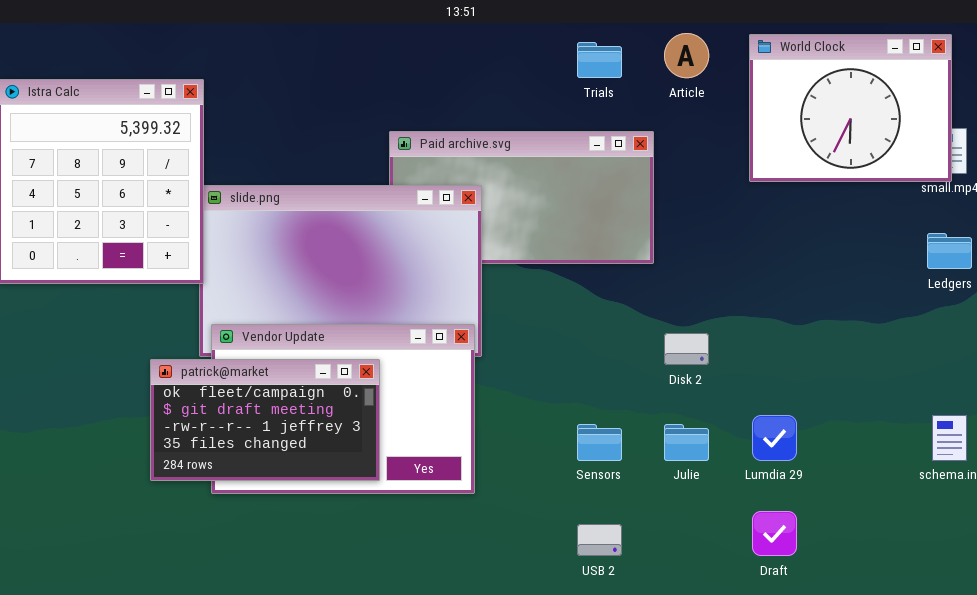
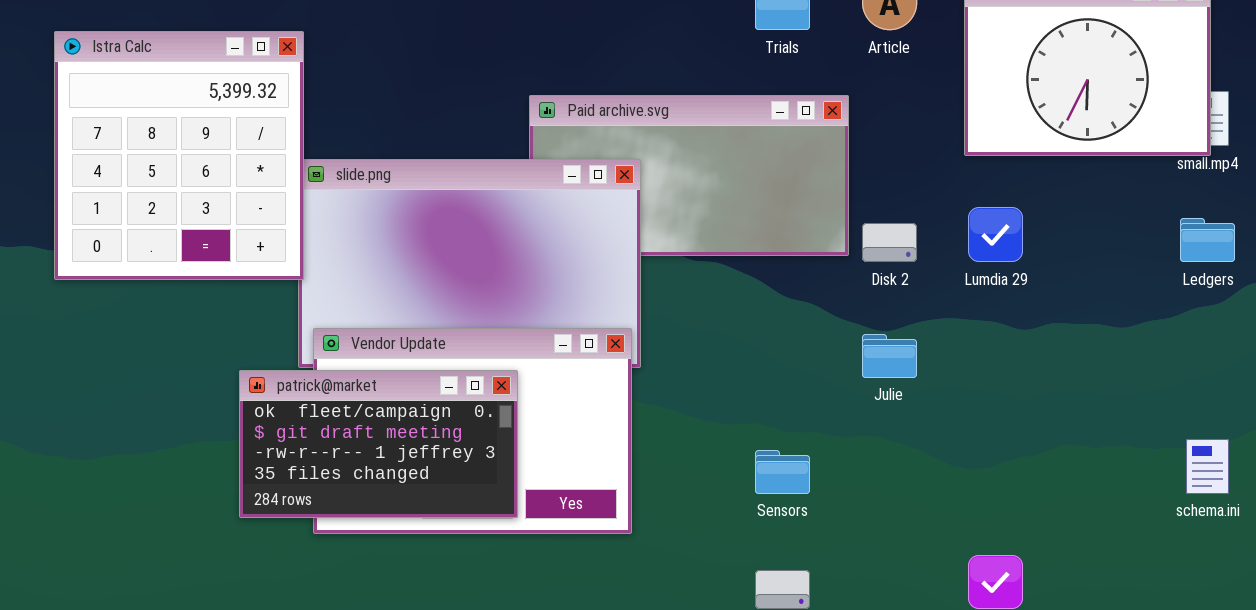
Disk 2: [664,333,709,365] -> [862,223,917,262], moved
Lumdia 29: [752,415,797,461] -> [968,207,1023,262], moved
Julie: [664,424,709,461] -> [862,334,917,378], moved

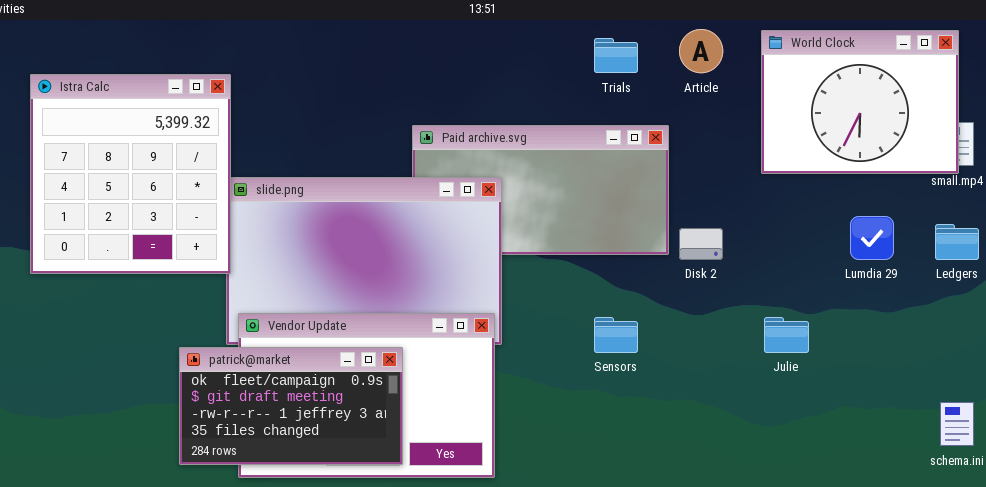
Lumdia 29: [968,207,1023,262] -> [850,216,894,260], moved
Julie: [862,334,917,378] -> [764,317,809,353], moved
Sensors: [755,450,810,494] -> [594,317,638,353], moved

